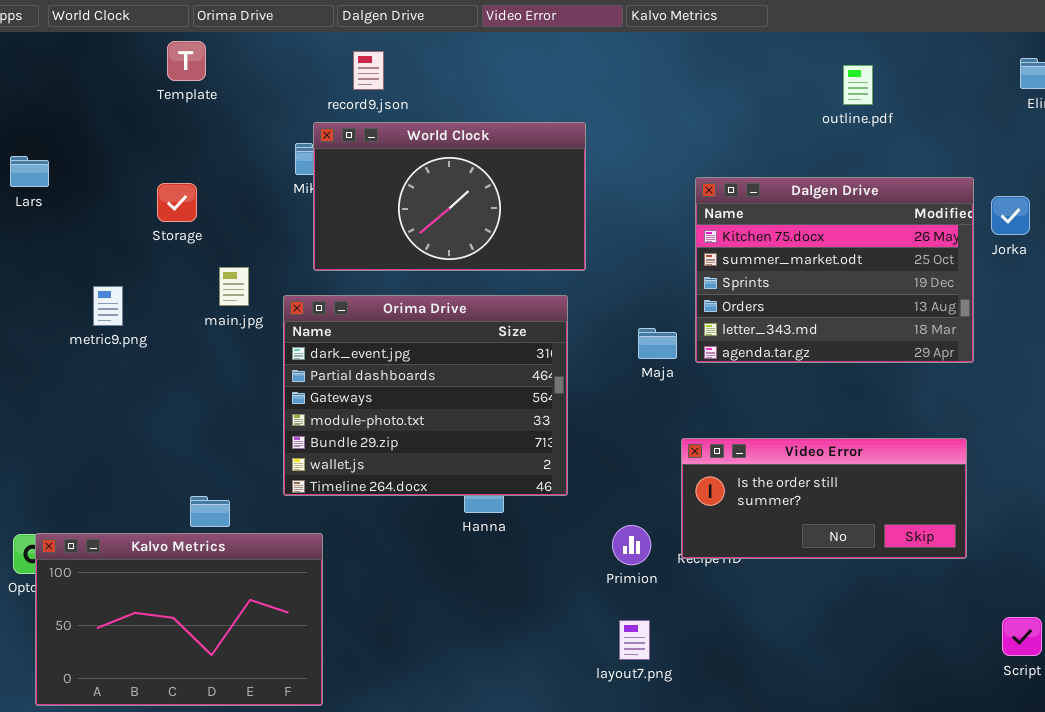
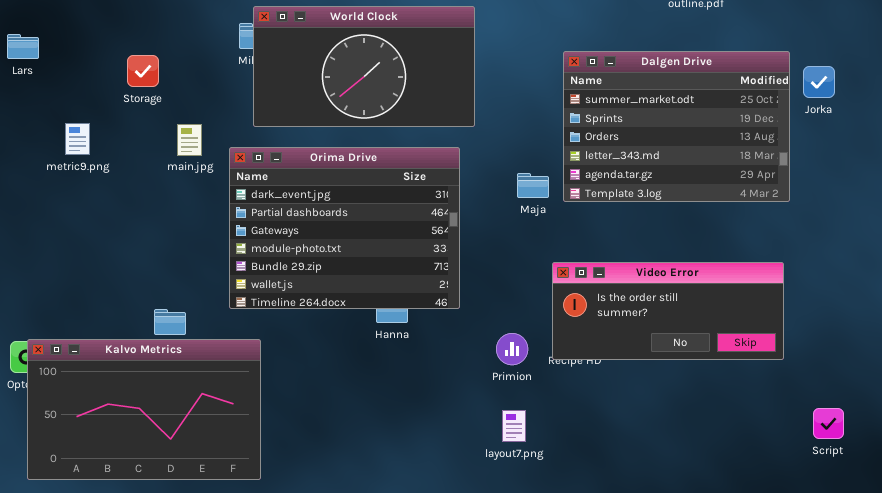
Dalgen Drive: [695,177,974,363] -> [563,51,790,202], scrolled down 1 row
metric9.png: [93,286,123,326] -> [65,123,90,155], moved

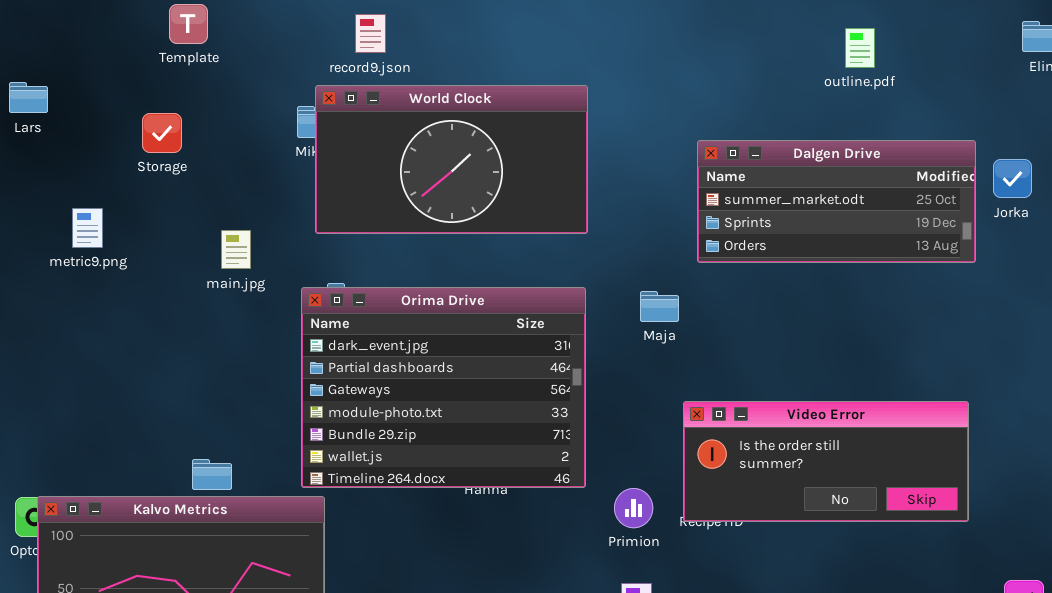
Lars: [7,34,39,59] -> [9,82,48,113], moved
Dalgen Drive: [563,51,790,202] -> [697,140,976,263], resized
Storage: [127,55,159,87] -> [142,113,182,153], moved
metric9.png: [65,123,90,155] -> [72,208,103,248], moved
Orima Drive: [229,147,460,309] -> [301,287,586,488], moved

